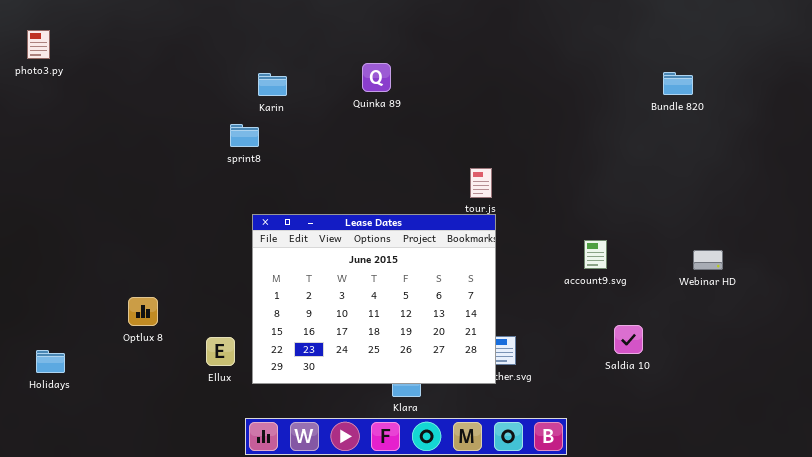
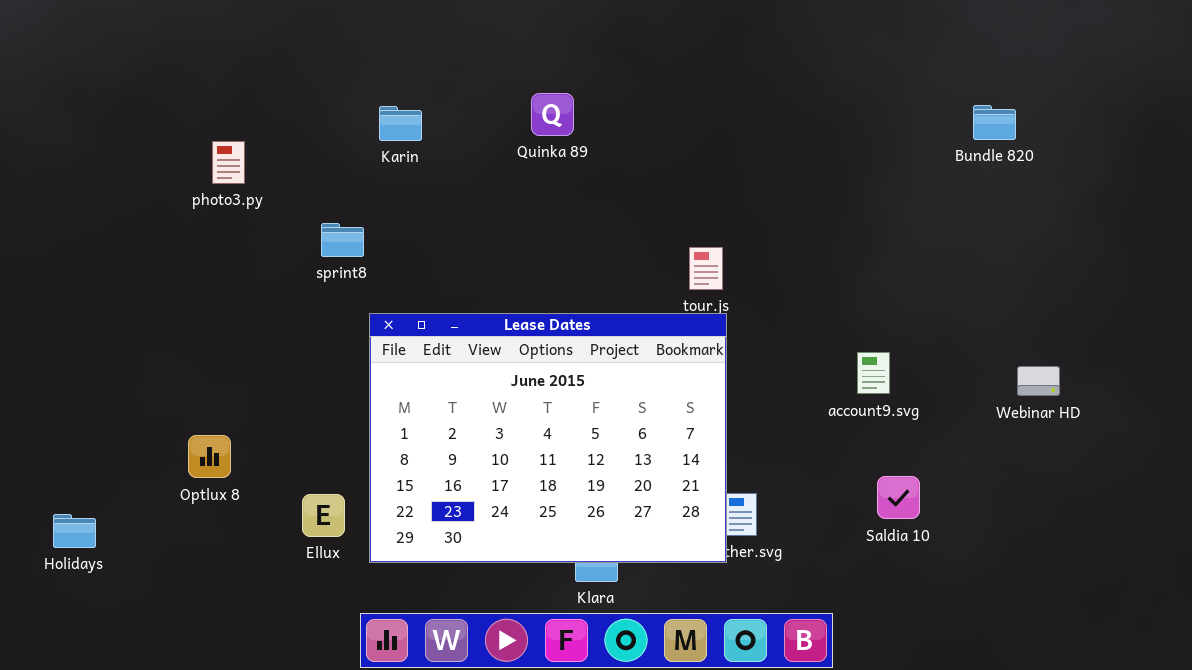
photo3.py: [27,30,50,59] -> [212,141,245,184], moved
sprint8: [230,124,259,147] -> [321,223,364,257], moved
Saldia 10: [614,325,643,354] -> [877,476,920,519], moved

